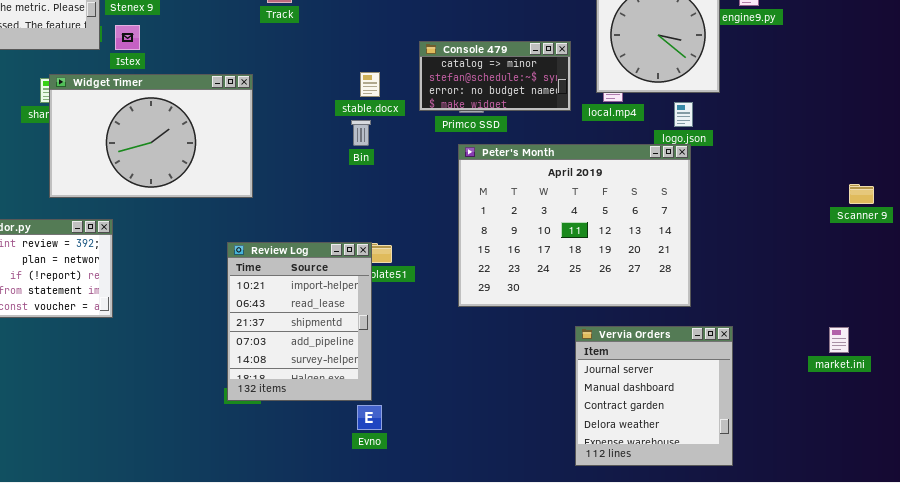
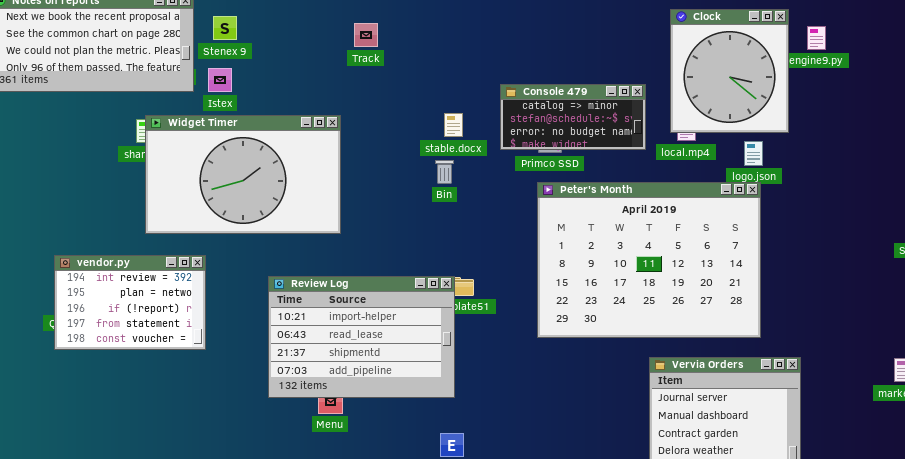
Review Log: [227,242,372,401] -> [268,276,455,398], resized

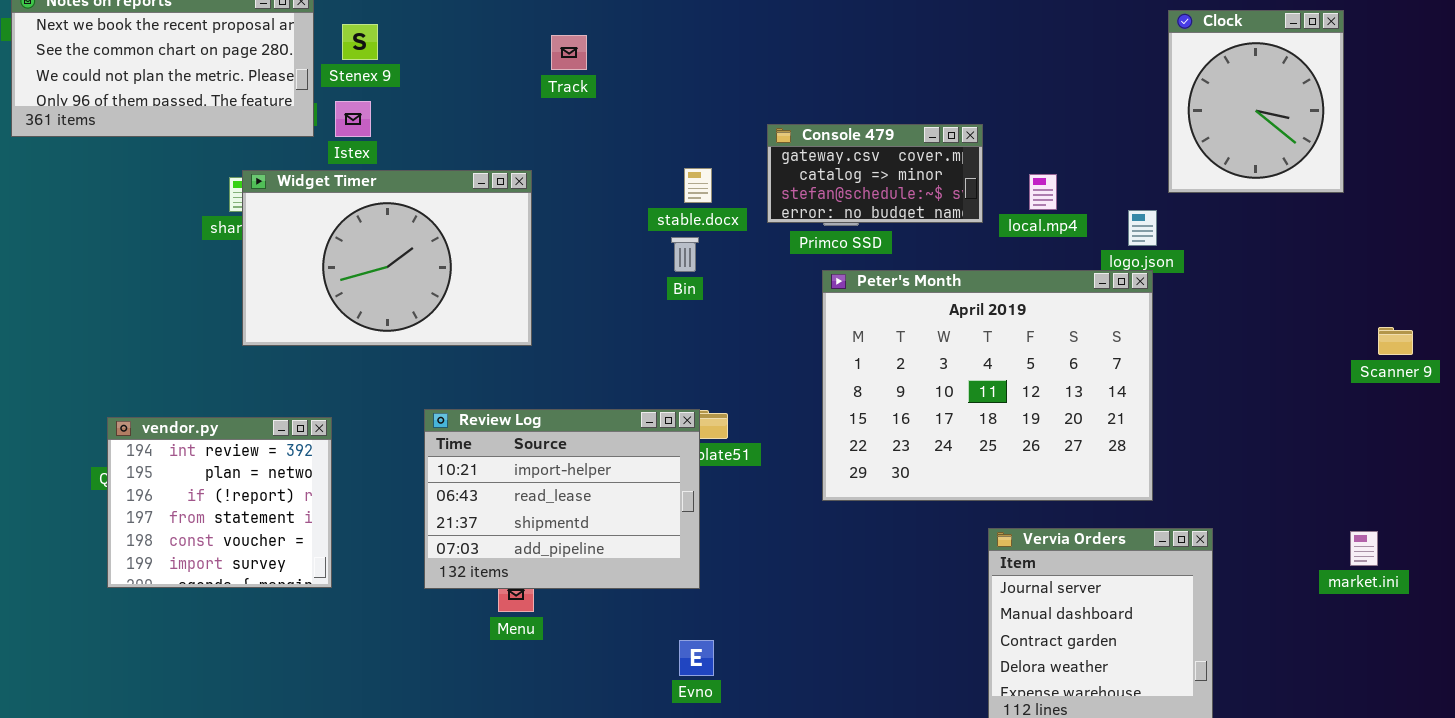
Clock: [670,9,789,133] -> [1168,10,1344,193], moved
Console 479: [500,84,646,150] -> [767,124,983,223], scrolled up 1 row
vendor.py: [54,255,206,350] -> [107,417,332,588], moved, resized

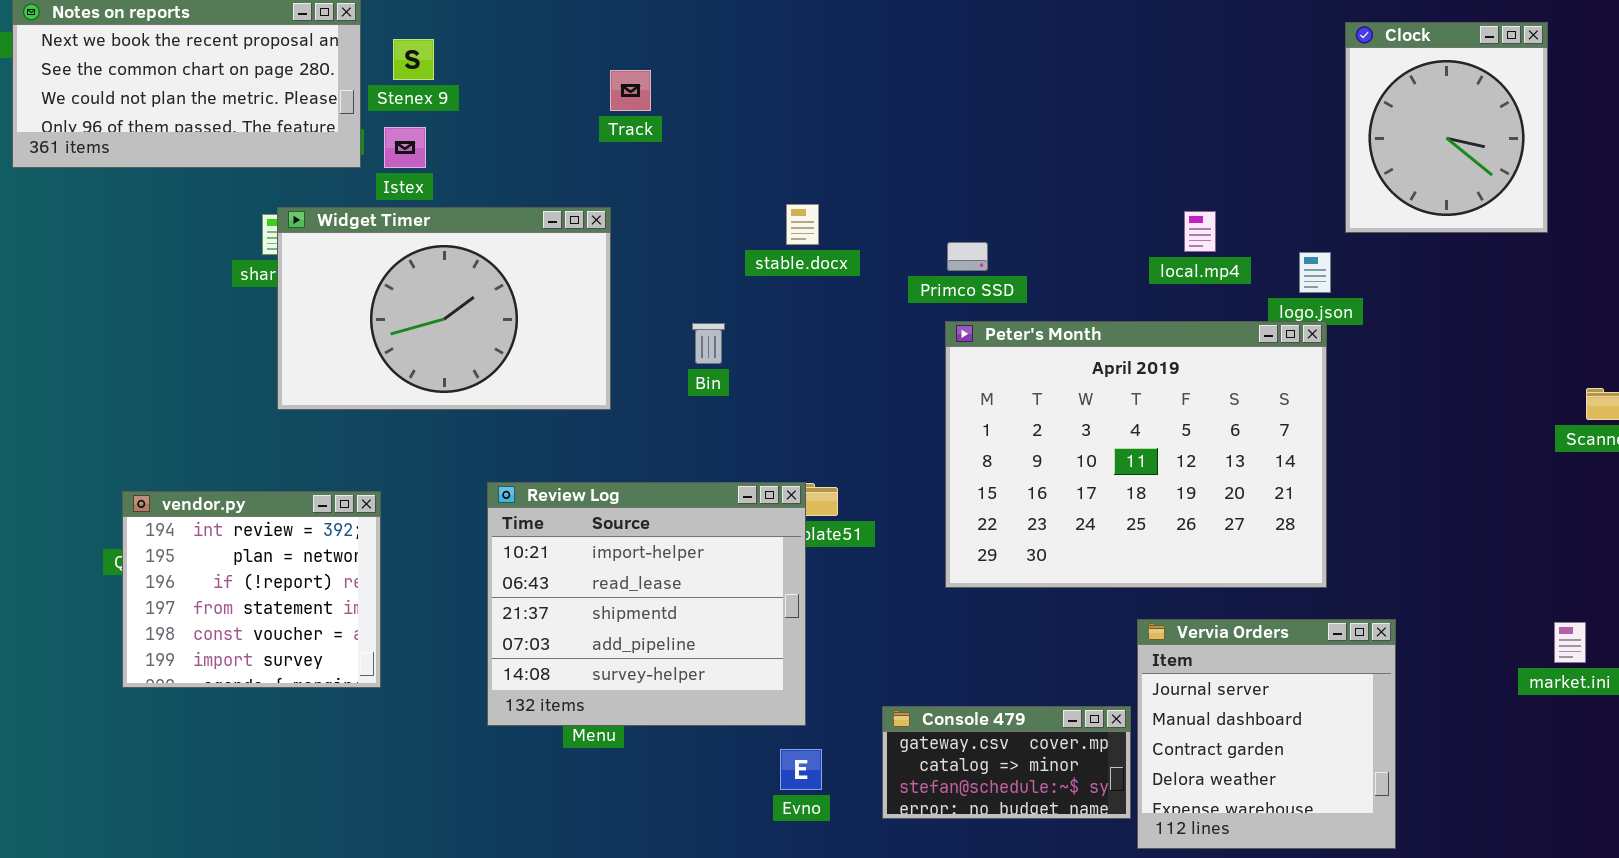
Track: [551,35,587,70] -> [610,70,651,111], moved
Console 479: [767,124,983,223] -> [882,706,1131,819], moved
Bin: [671,237,699,272] -> [692,323,725,364], moved
Review Log: [424,409,700,589] -> [487,482,806,726], resized

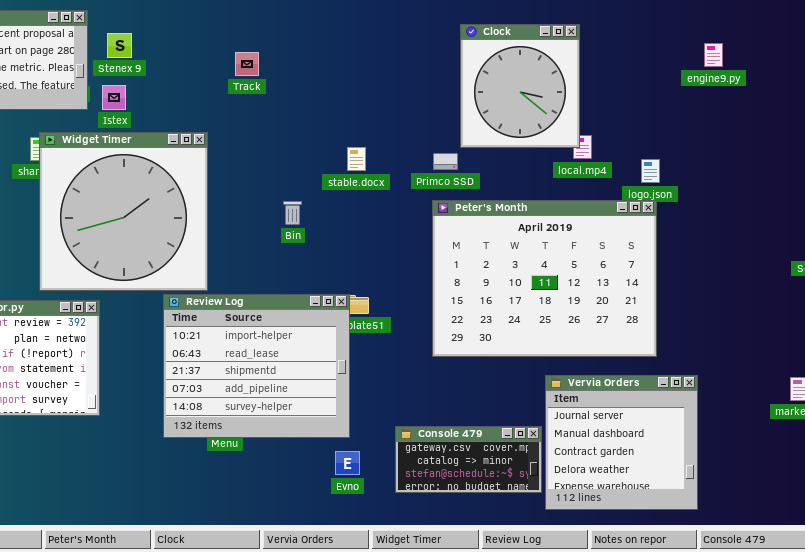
Clock: [1345,22,1548,233] -> [460,24,580,148], moved
stable.docx: [786,204,819,245] -> [347,147,366,171], moved
Widget Timer: [277,207,611,410] -> [39,132,208,291], resized

